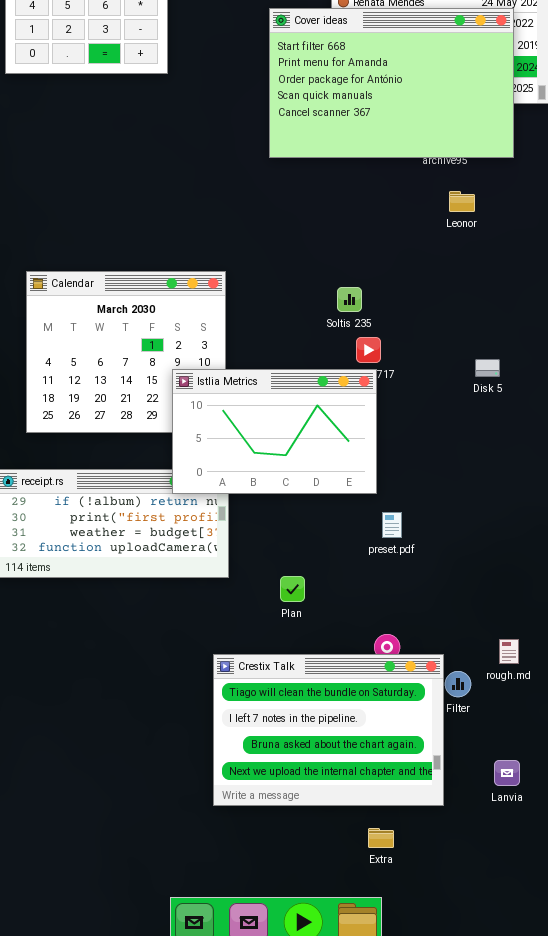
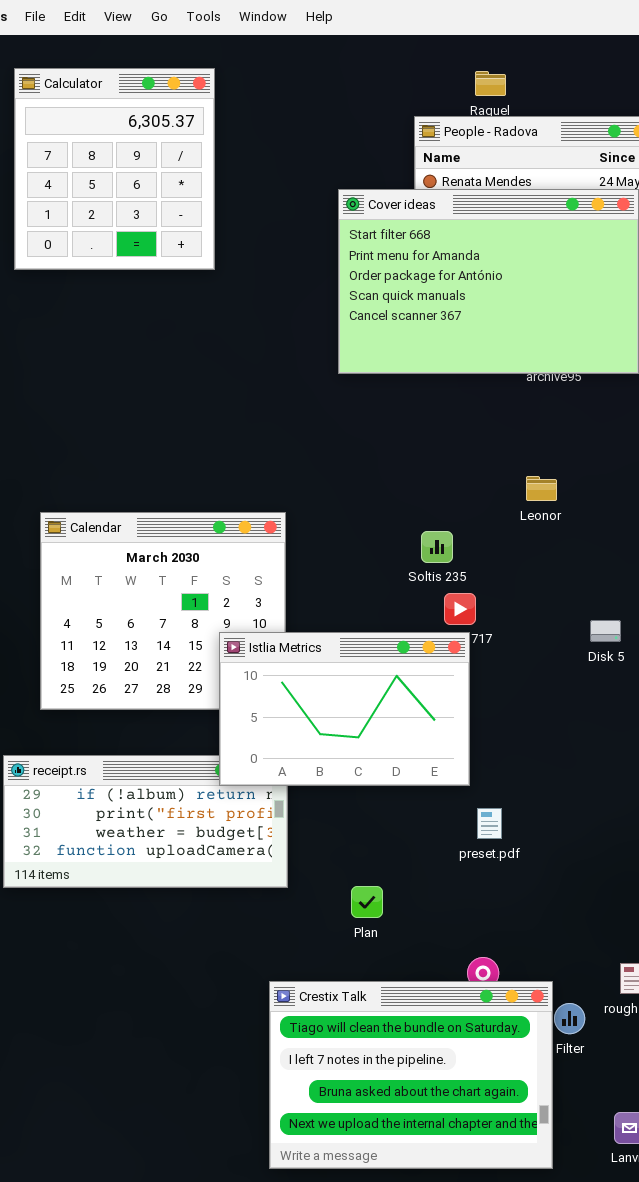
Leonor: [449,191,475,212] -> [526,476,557,501], moved

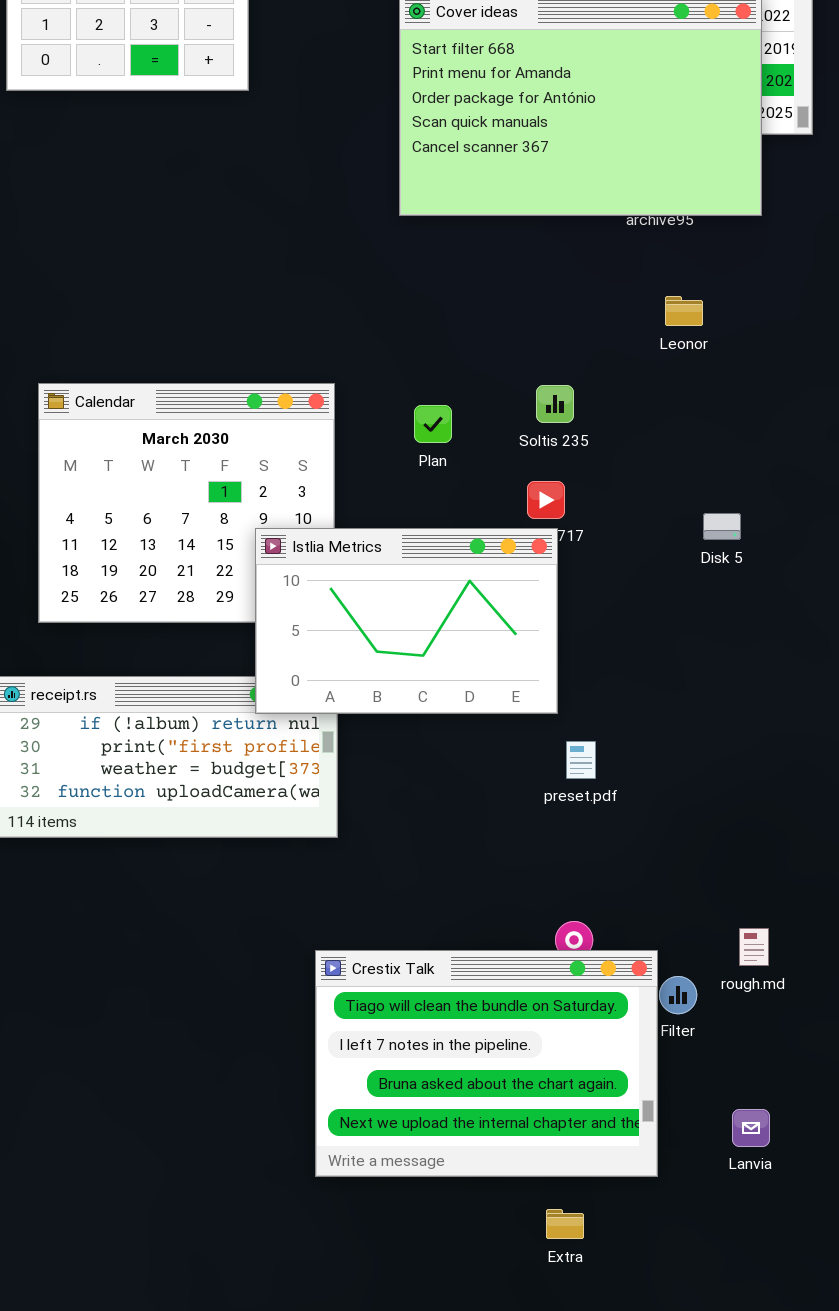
Leonor: [526,476,557,501] -> [665,296,703,326], moved
Soltis 235: [421,531,453,563] -> [536,385,574,423], moved
Plan: [351,886,383,918] -> [414,405,452,443], moved

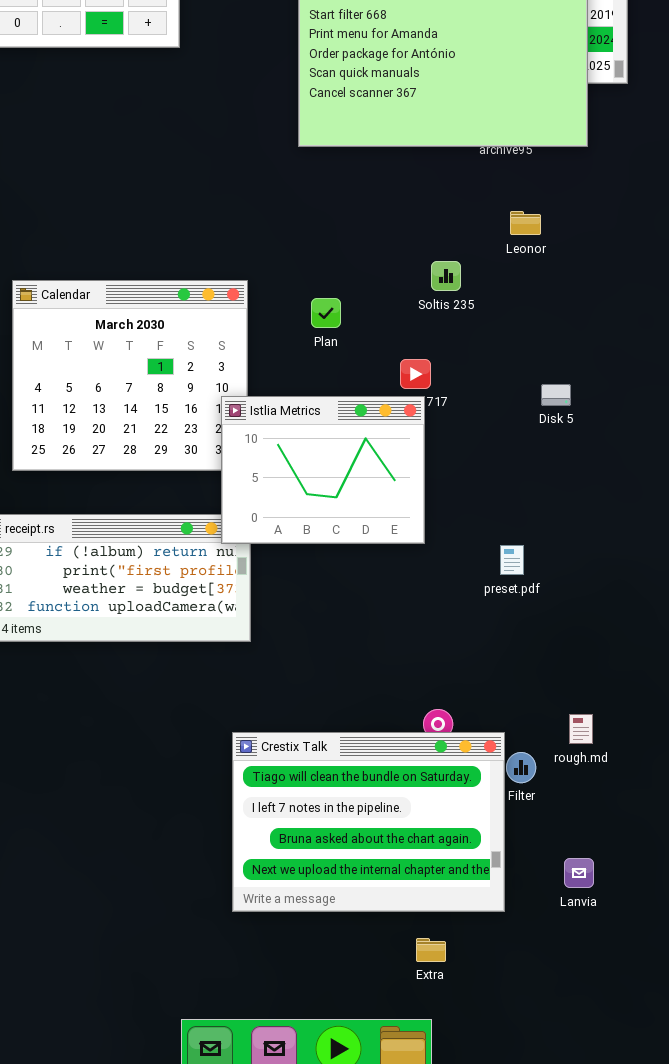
Soltis 235: [536,385,574,423] -> [431,261,461,291], moved
Istlia Metrics: [255,528,558,714] -> [221,396,425,544], resized
preset.pdf: [566,741,596,779] -> [500,545,524,575], moved

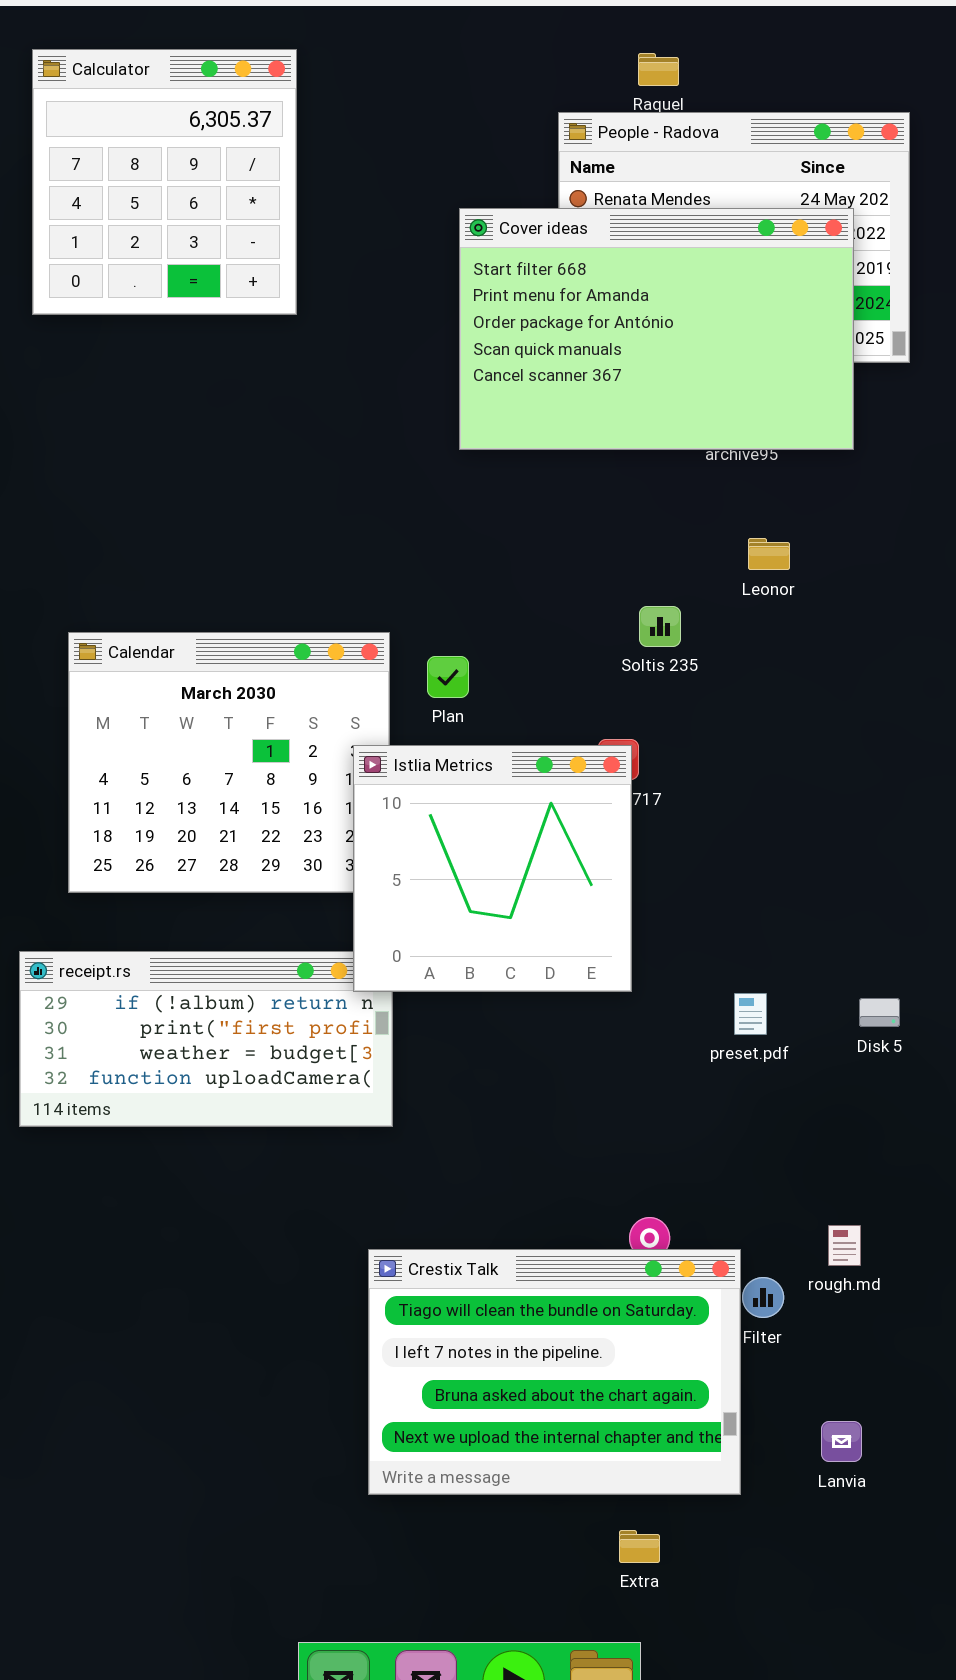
Plan: [311,298,341,328] -> [427,656,469,698], moved
Disk 5: [541,384,571,406] -> [859,998,900,1027], moved
Istlia Metrics: [221,396,425,544] -> [353,745,632,992], resized

